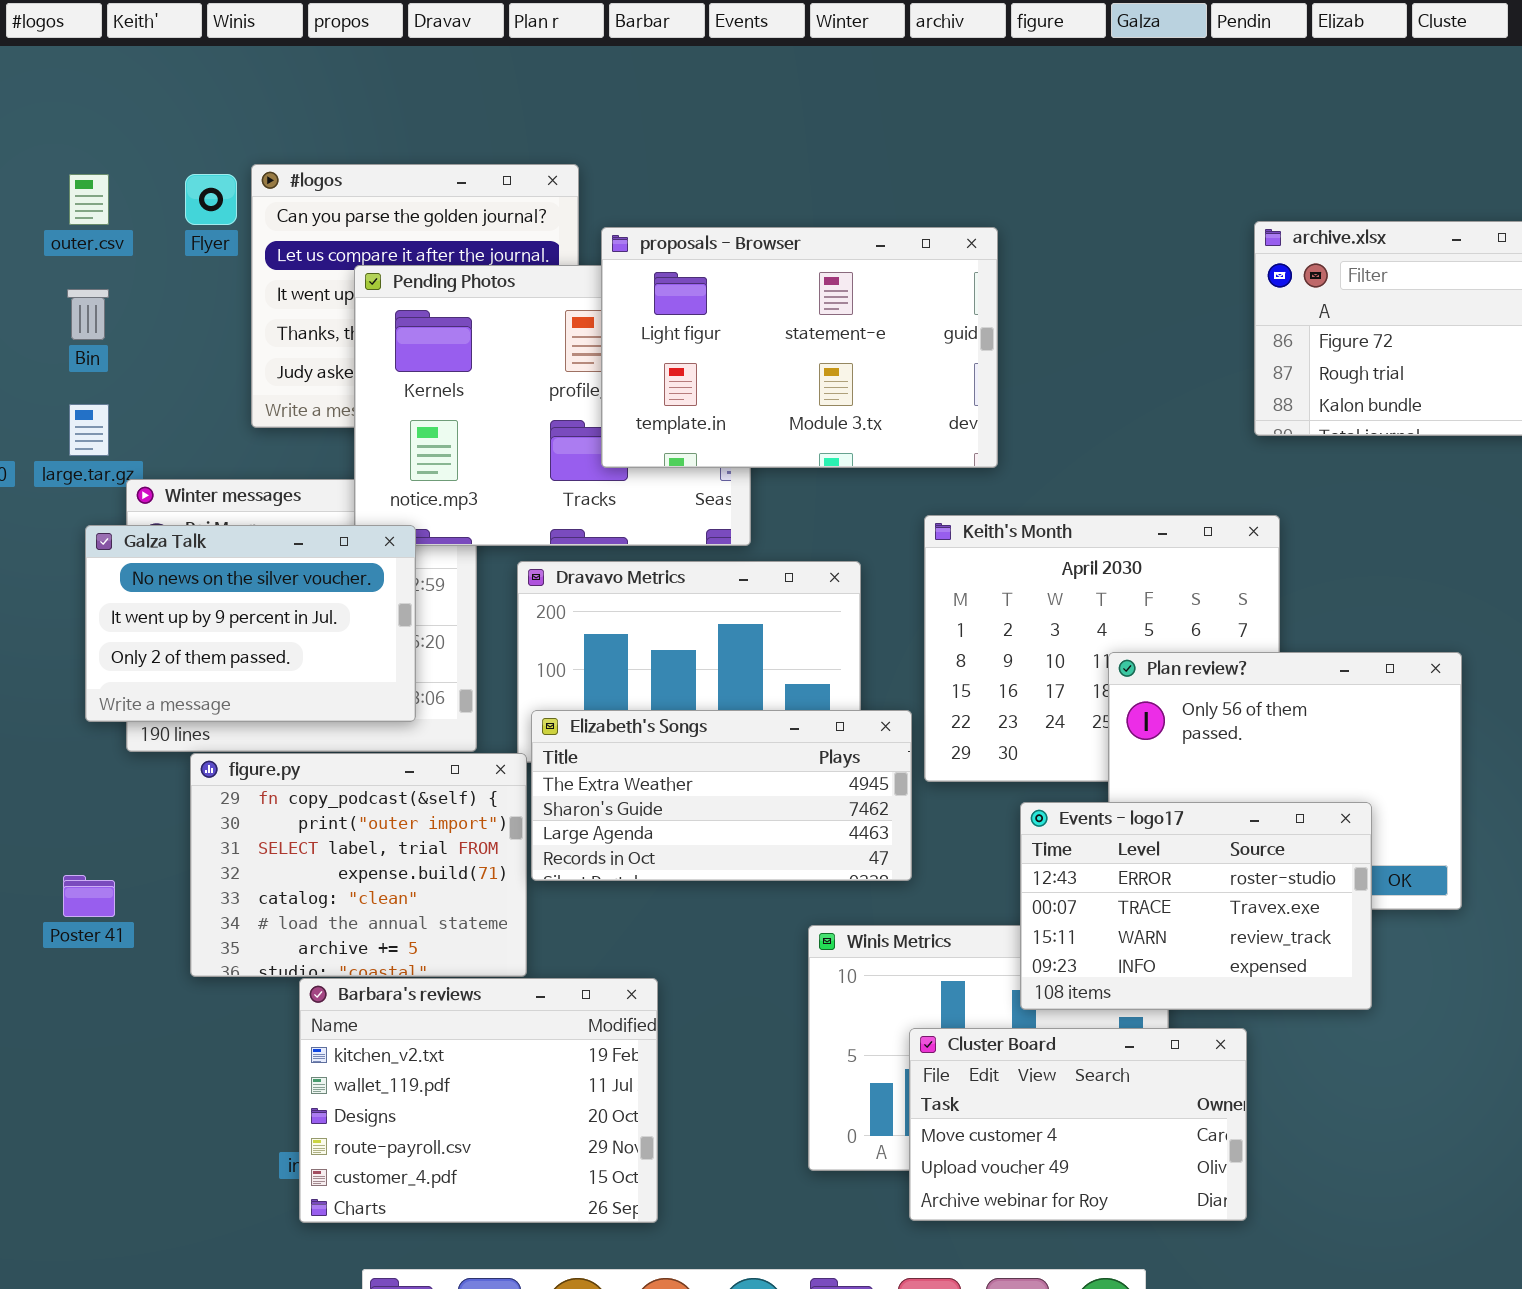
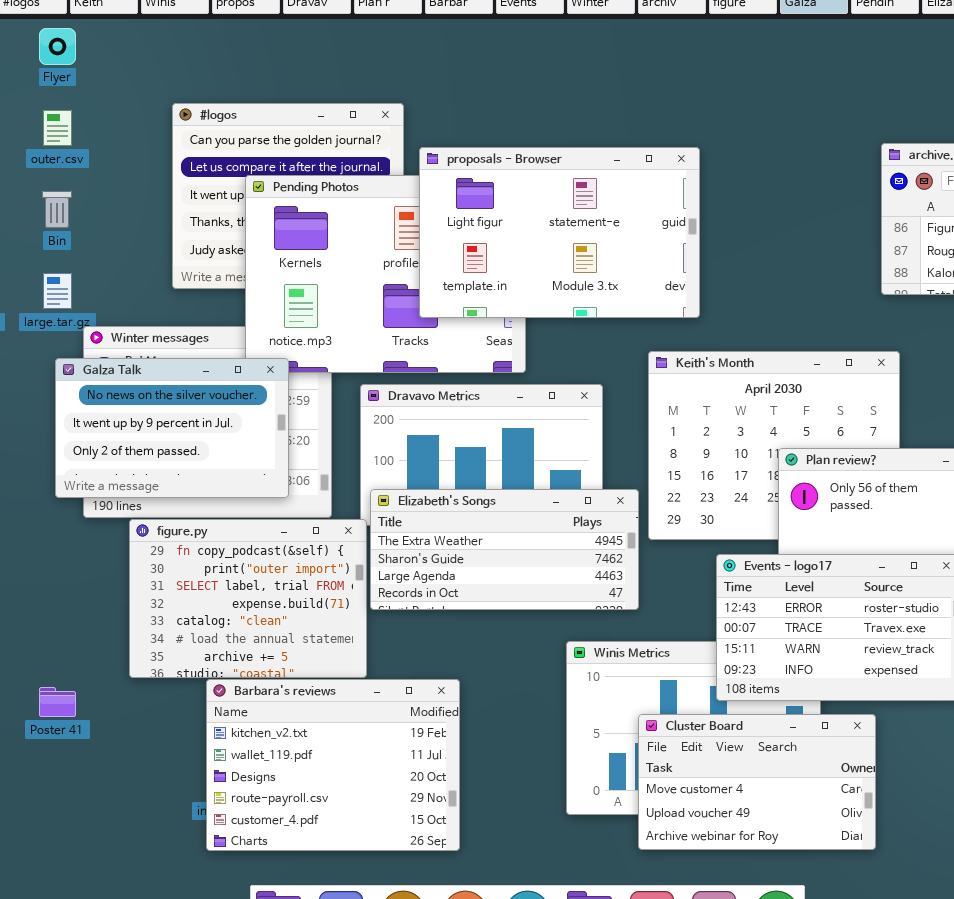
Flyer: [185,174,237,225] -> [39,28,76,65], moved
Poster 41: [63,875,115,917] -> [39,687,76,717], moved

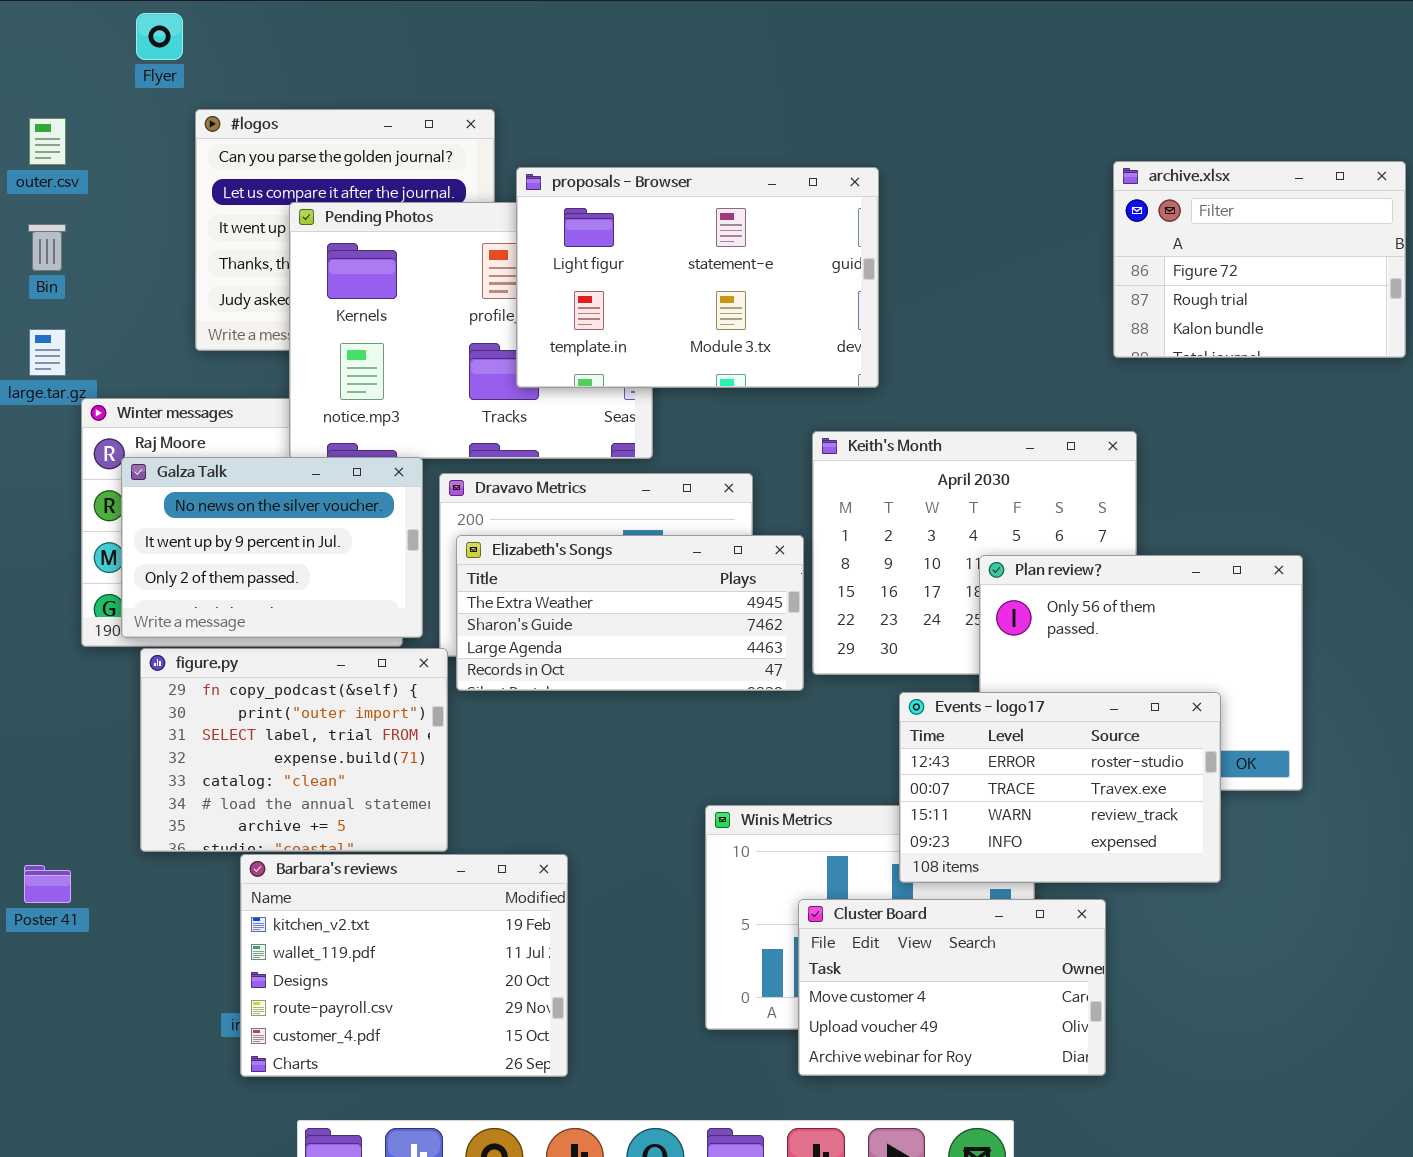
Flyer: [39,28,76,65] -> [136,13,183,60], moved
Galza Talk: [55,358,289,498] -> [121,457,423,638], moved
Elizabeth's Songs: [370,489,639,610] -> [456,535,804,691], moved

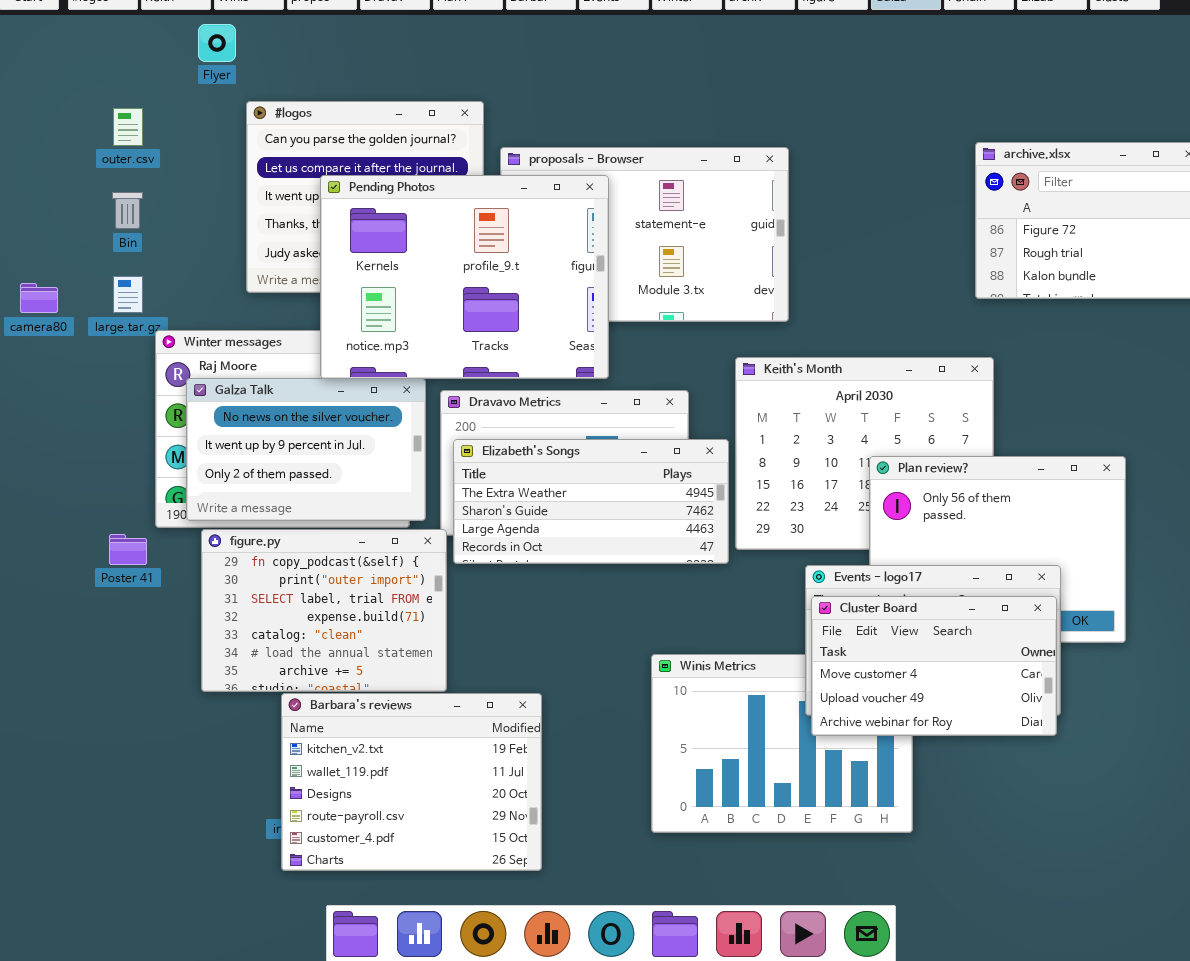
Pending Photos: [289,202,653,459] -> [320,175,609,379], raised
Poster 41: [24,865,71,903] -> [109,534,147,565], moved
Cluster Board: [798,899,1106,1076] -> [811,596,1057,736], moved

